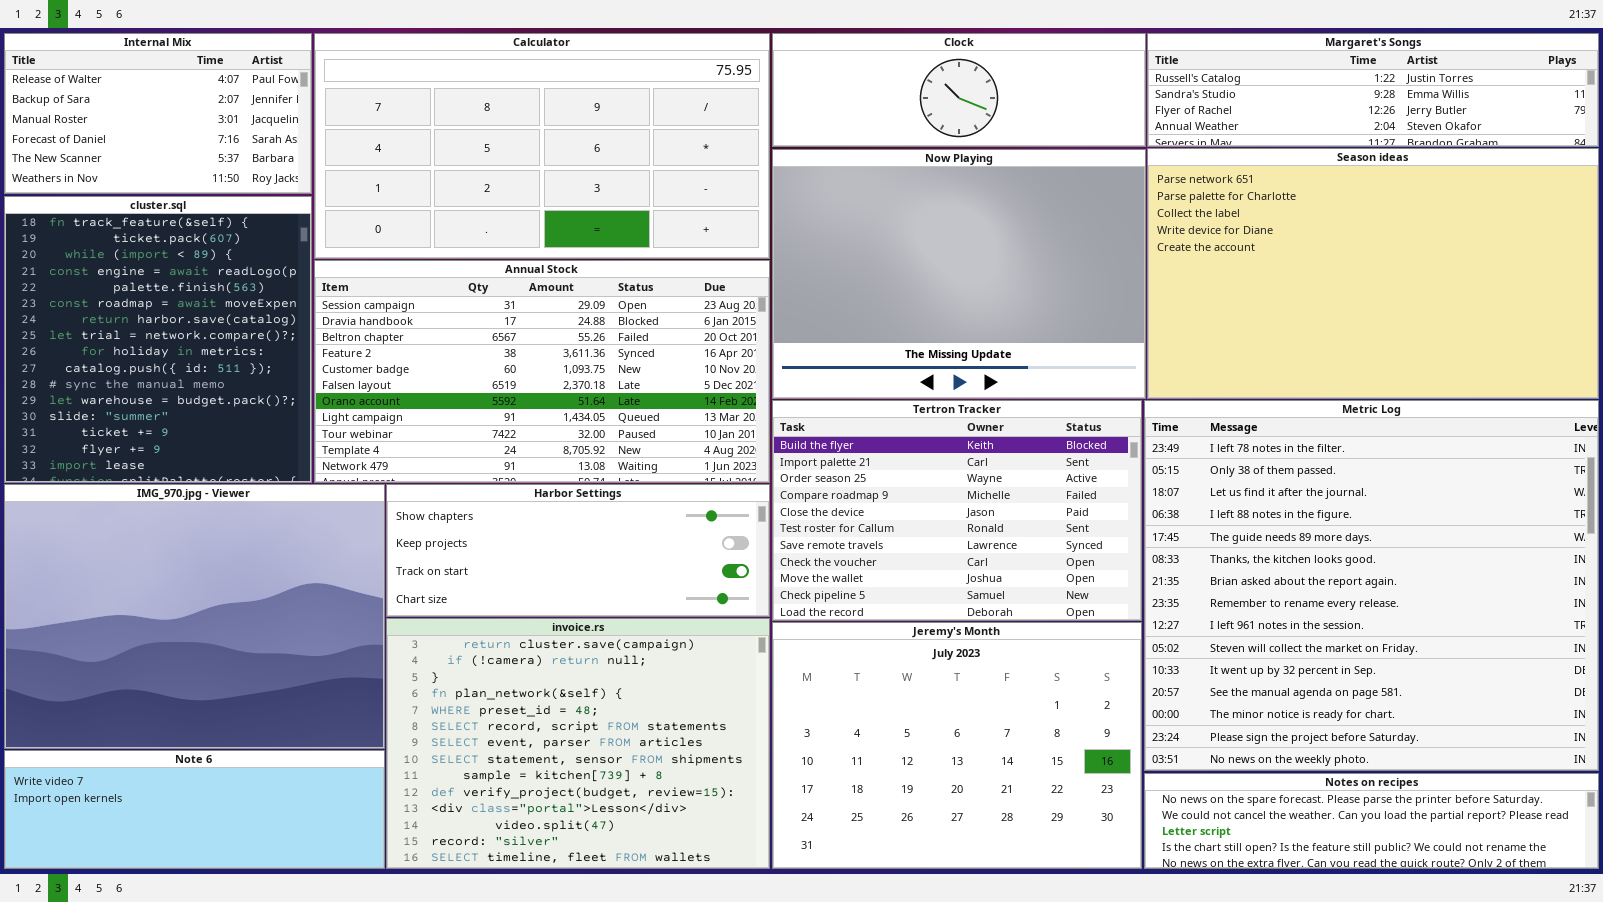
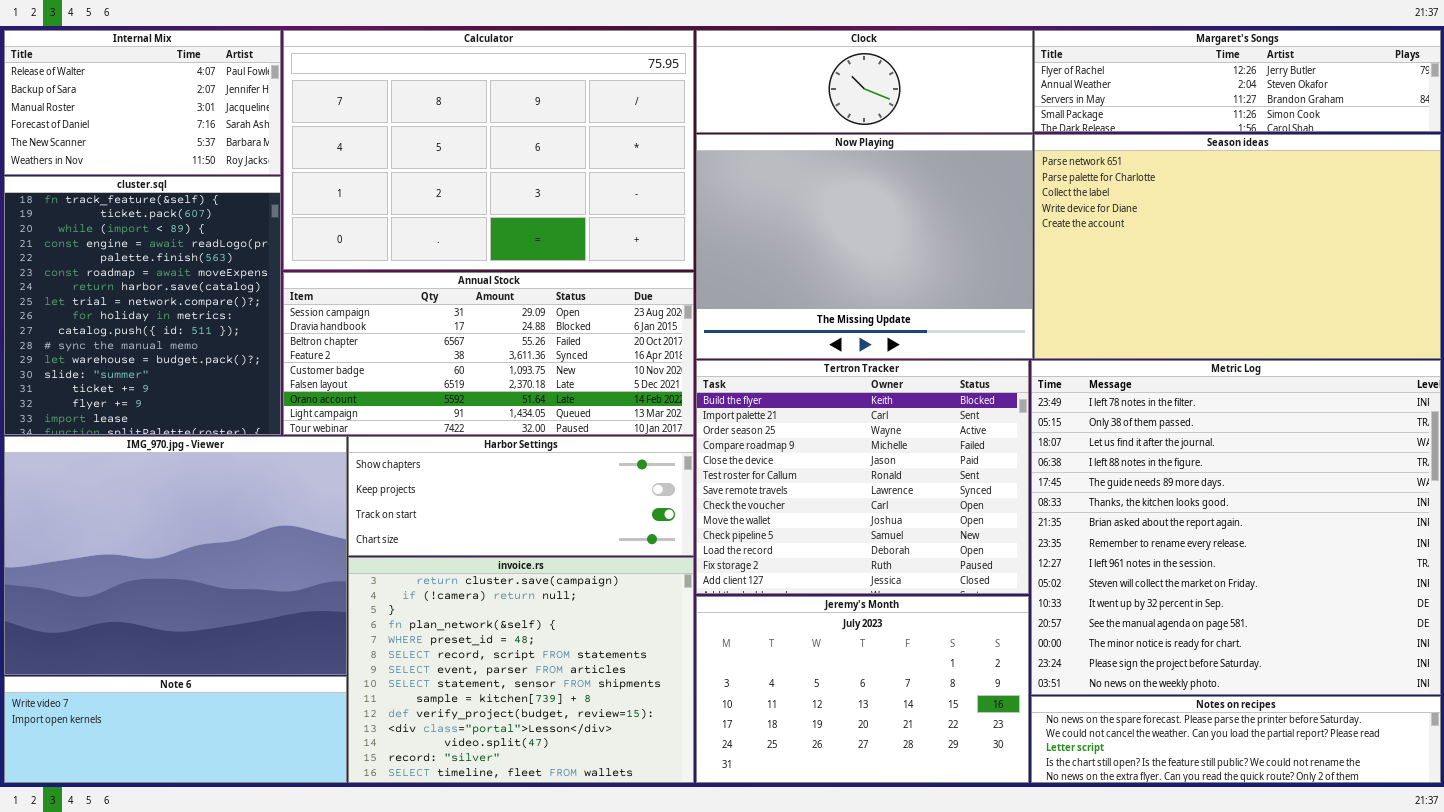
Calculator: [314,33,770,259] -> [283,30,694,270], resized
Margaret's Songs: [1147,33,1599,147] -> [1034,30,1441,132], scrolled down 2 rows
Annual Stock: [314,260,770,483] -> [283,272,694,435], resized
Tertron Tracker: [772,400,1142,621] -> [696,360,1029,594], resized
Jeremy's Month: [772,622,1142,869] -> [696,596,1029,783], resized

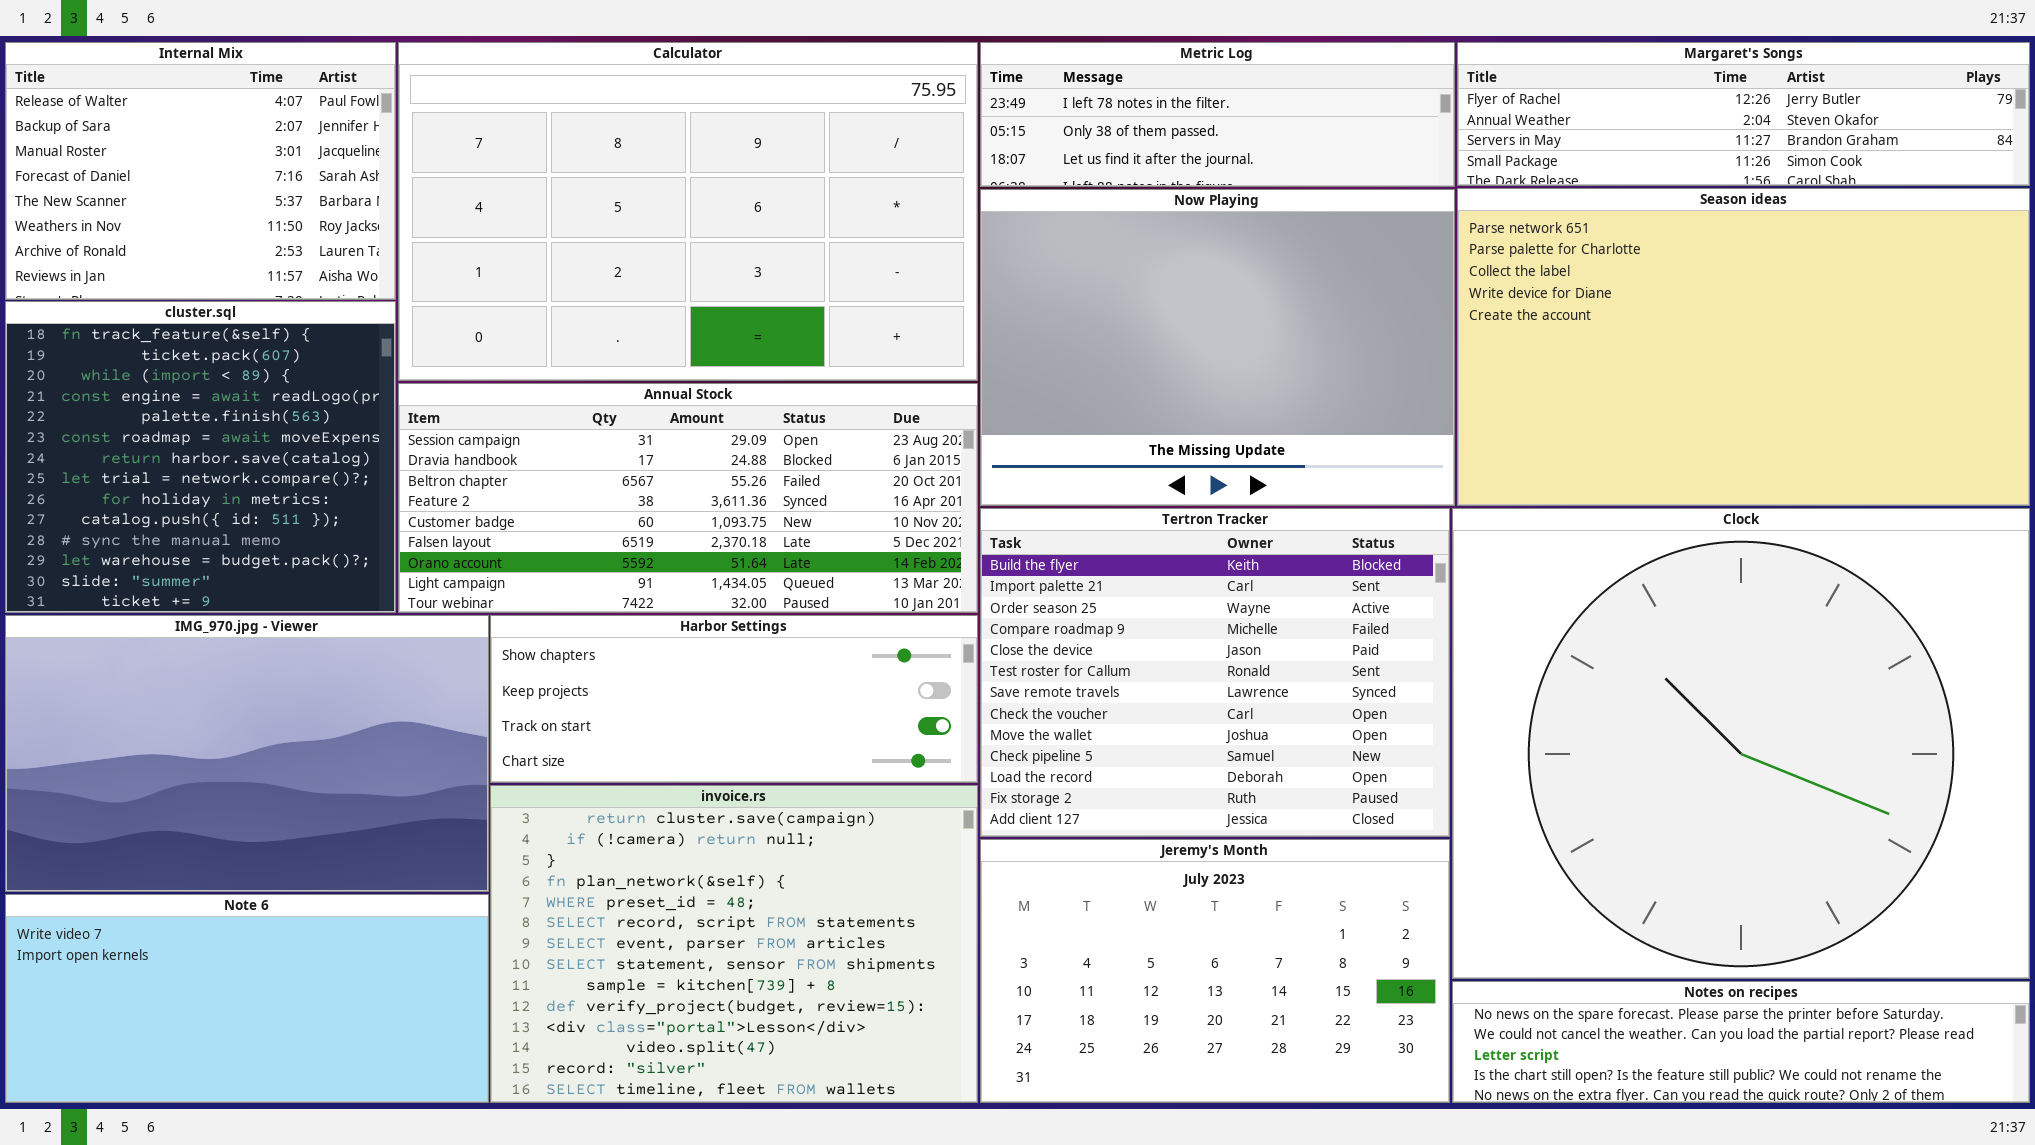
Internal Mix: [4,30,281,175] -> [5,42,396,300], resized
Clock: [696,30,1033,133] -> [1452,508,2030,979], moved, resized
cluster.sql: [4,176,281,435] -> [5,301,396,613], resized
Metric Log: [1031,360,1441,695] -> [980,42,1455,187], moved, resized
IMG_970.jpg - Viewer: [4,436,347,675] -> [5,615,489,892], resized
Note 6: [4,676,347,783] -> [5,894,489,1103], resized

